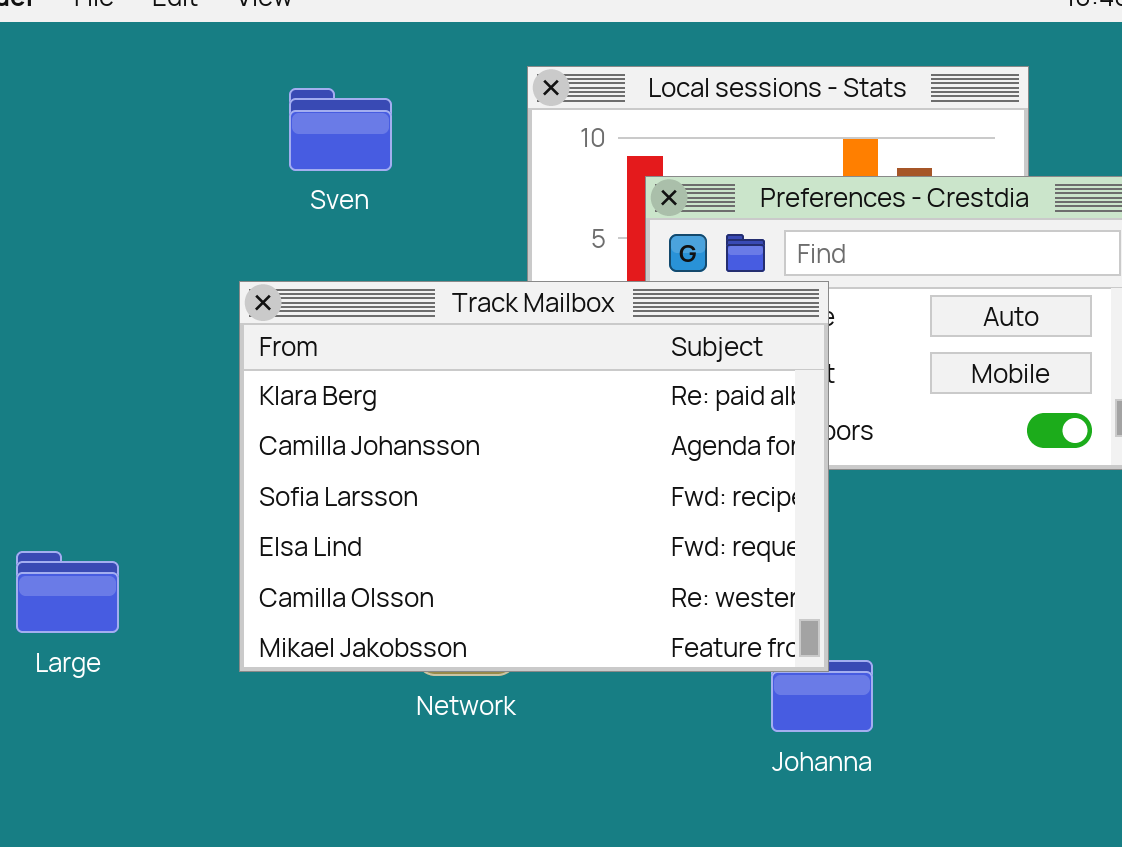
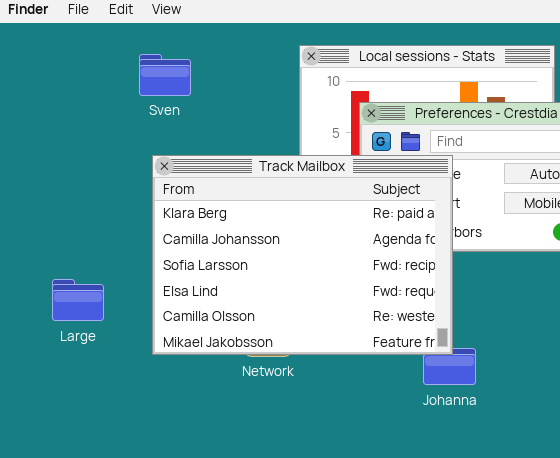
Sven: [289,88,392,171] -> [139,54,191,96], moved
Large: [16,551,119,633] -> [52,279,104,321], moved

